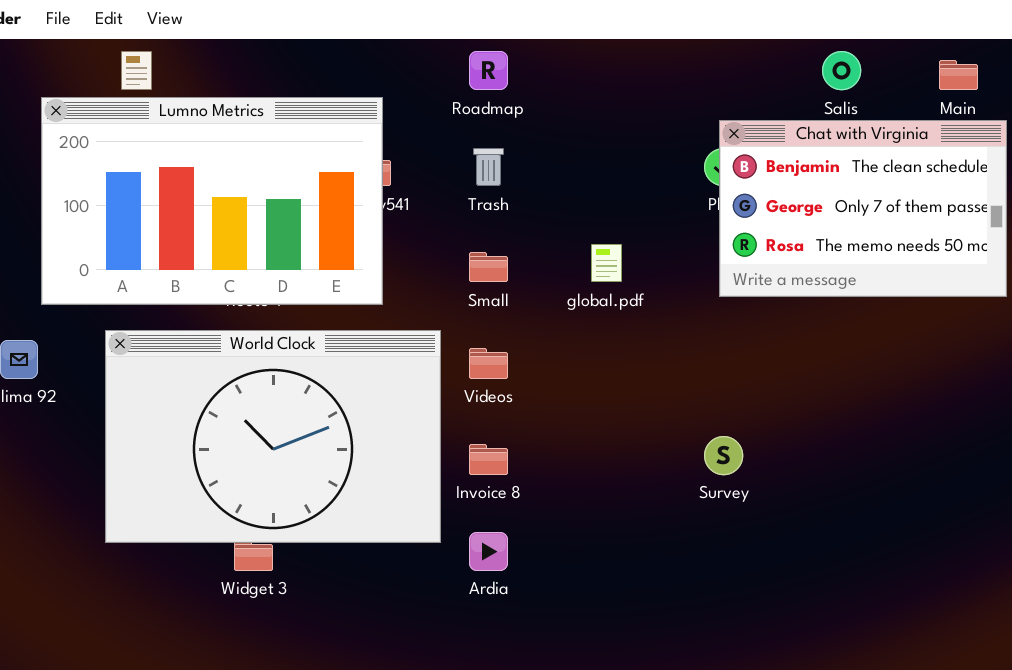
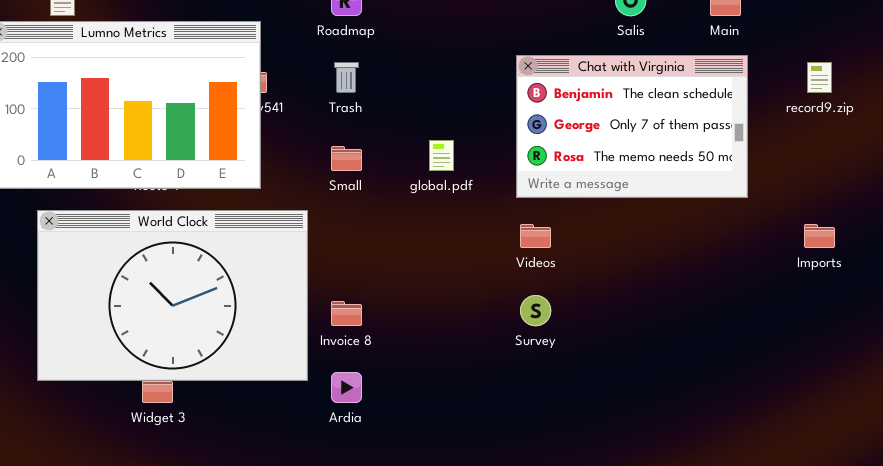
Chat with Virginia: [719,120,1007,297] -> [516,55,748,198], moved
Videos: [469,348,508,379] -> [520,224,551,248], moved

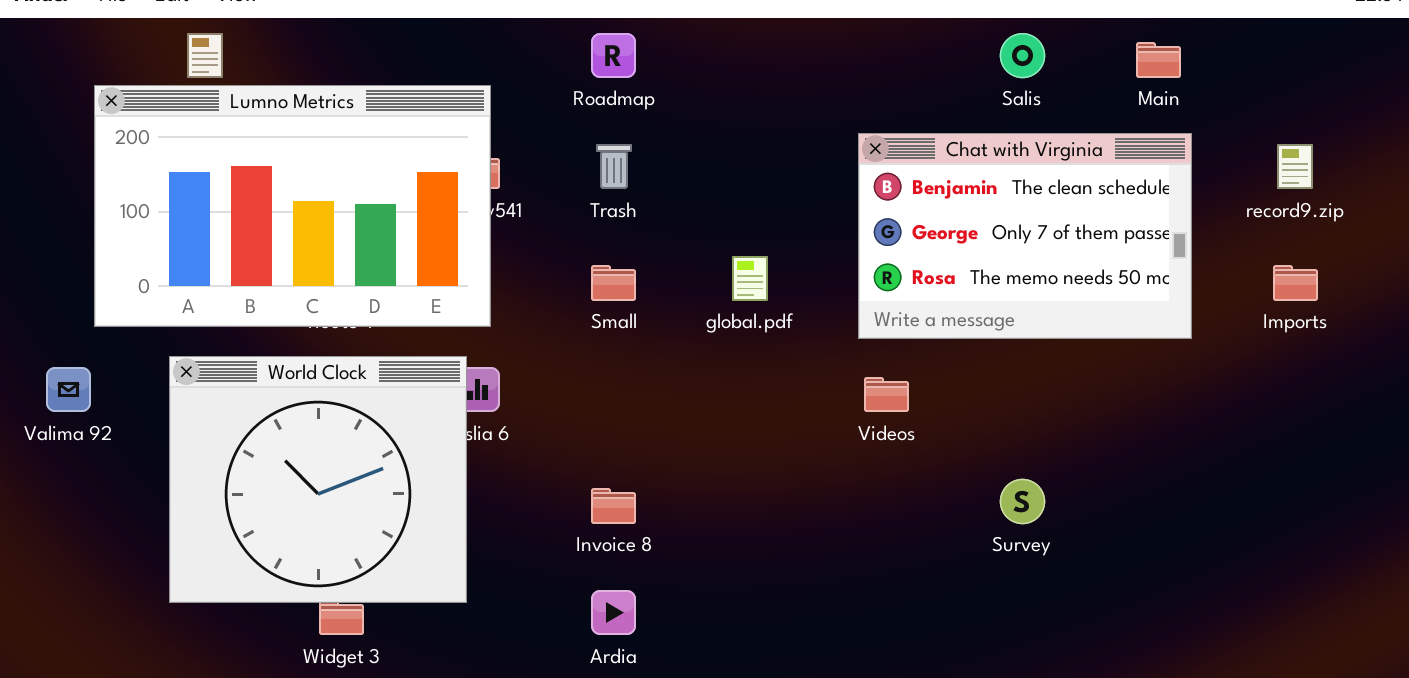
World Clock: [37,210,308,381] -> [169,356,467,603], resized
Imports: [804,224,835,248] -> [1273,265,1318,301], moved
Survey: [520,295,551,326] -> [1000,479,1045,524], moved

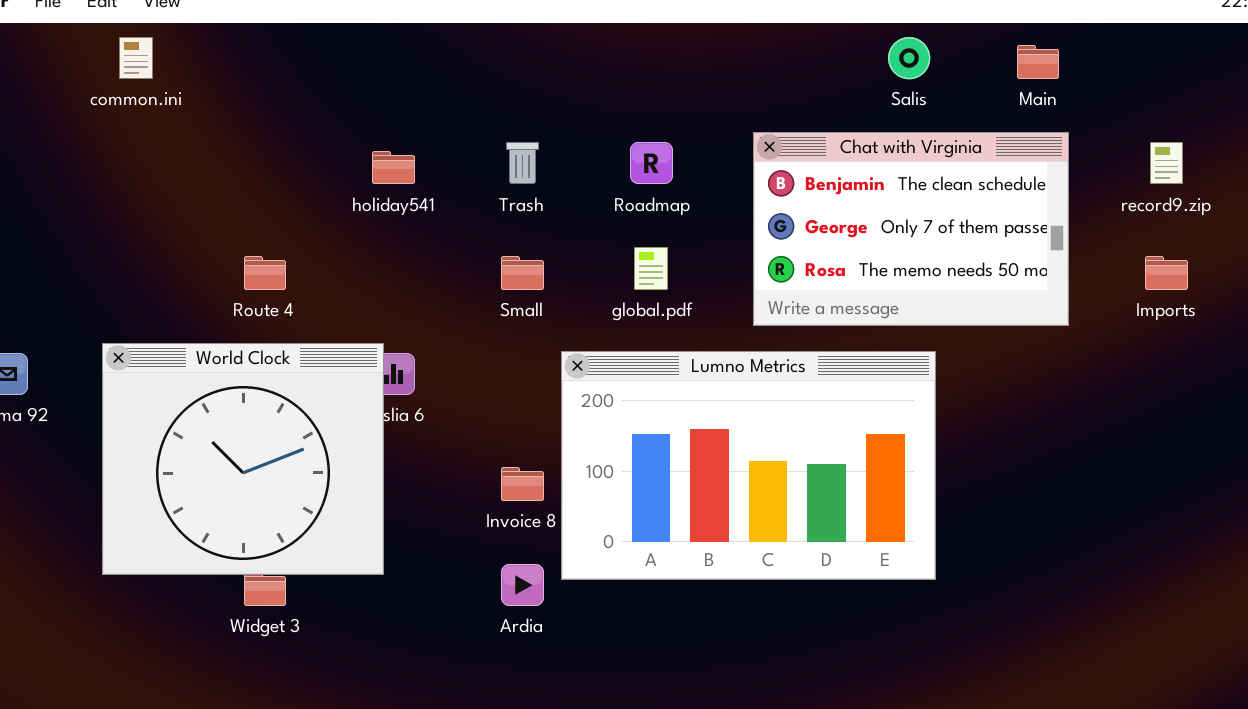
Roadmap: [591,33,636,78] -> [630,142,673,184], moved
Lumno Metrics: [94,85,491,327] -> [561,351,936,580], moved

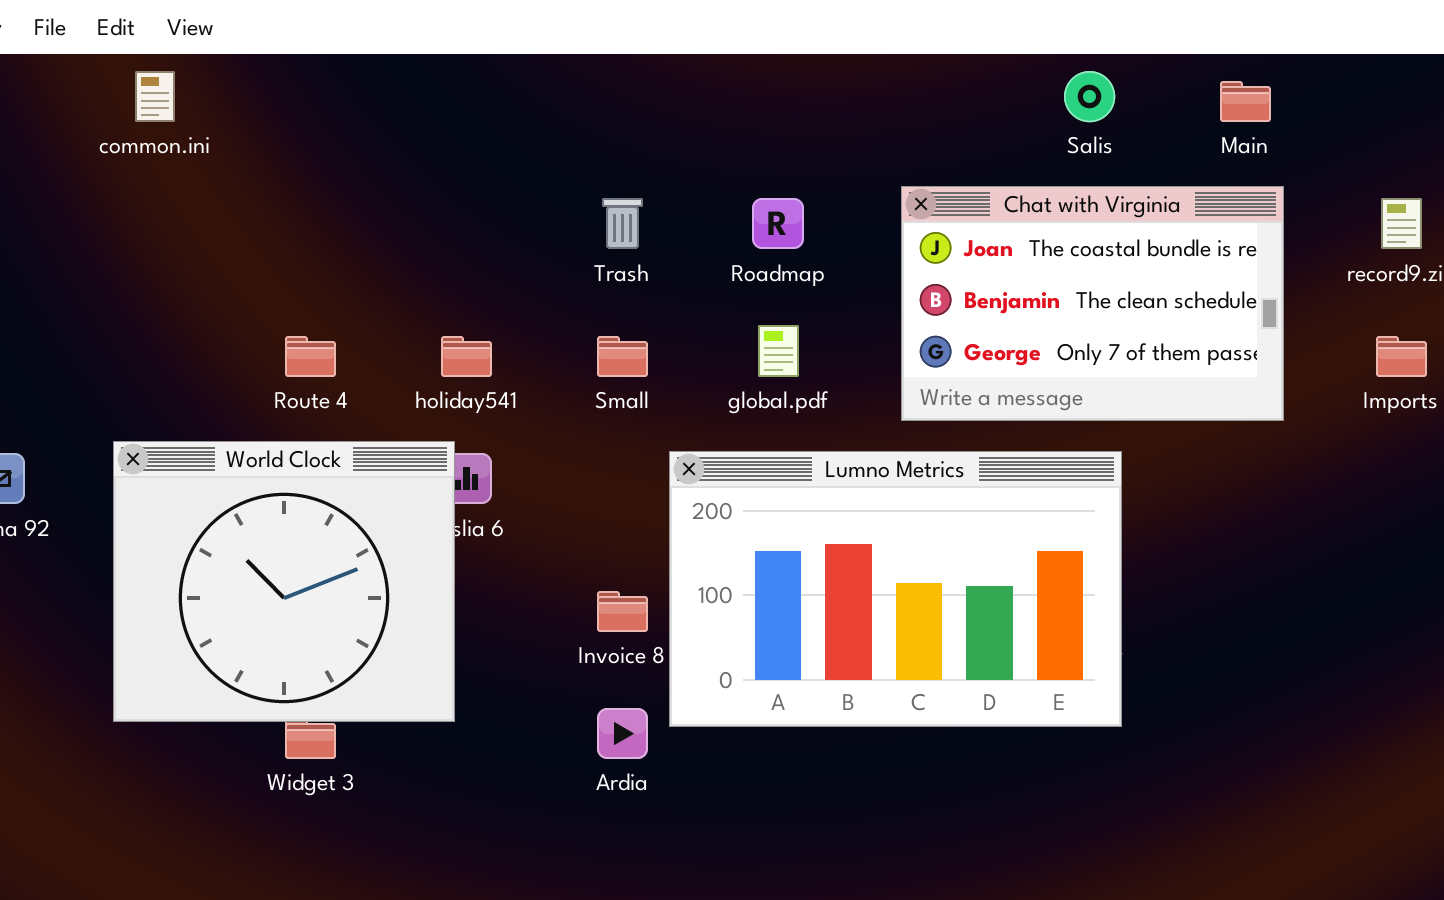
Chat with Virginia: [753,132,1069,326] -> [901,186,1284,421], scrolled up 1 row
holiday541: [372,151,415,184] -> [441,336,492,377], moved

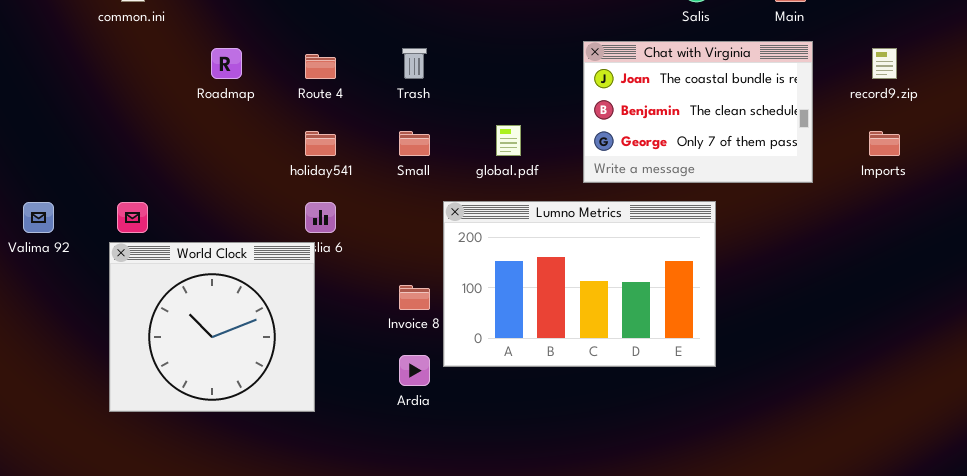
Roadmap: [752,198,804,249] -> [211,48,242,79], moved
Route 4: [285,336,336,377] -> [305,54,336,79], moved
World Clock: [113,441,455,722] -> [109,242,315,412], moved

